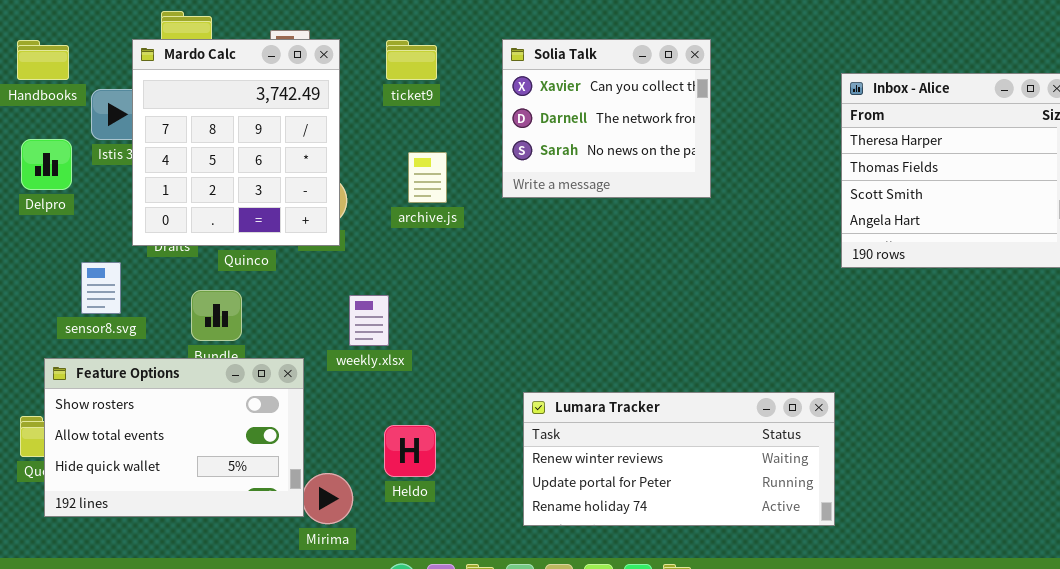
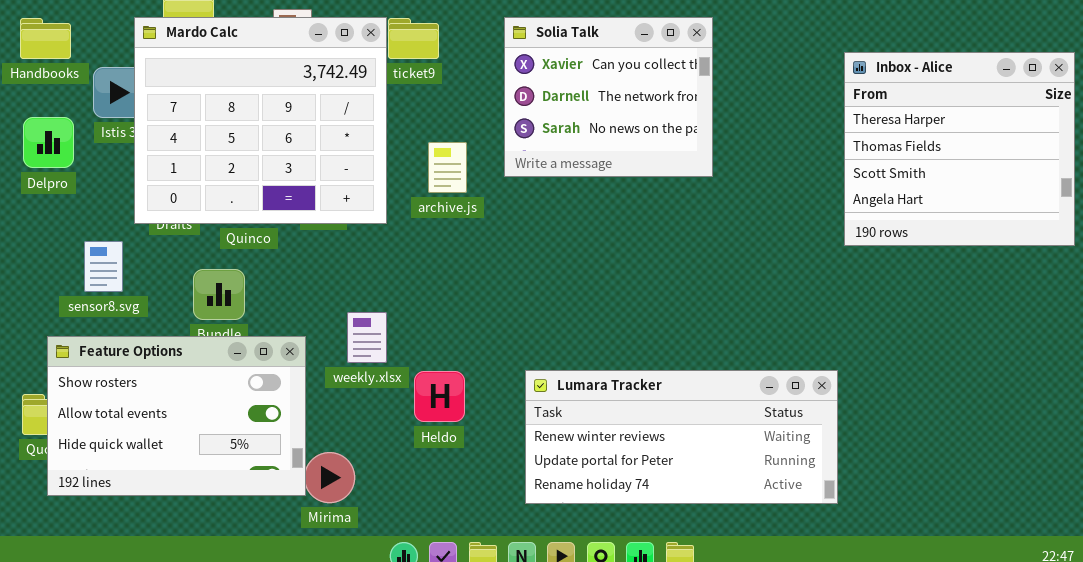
Mardo Calc: [132,39,340,246] -> [134,17,387,224], resized
archive.js: [408,152,447,203] -> [428,142,467,193], moved
weekly.xlsx: [349,295,389,346] -> [347,312,387,363], moved
Heldo: [384,425,436,477] -> [414,371,465,422], moved

